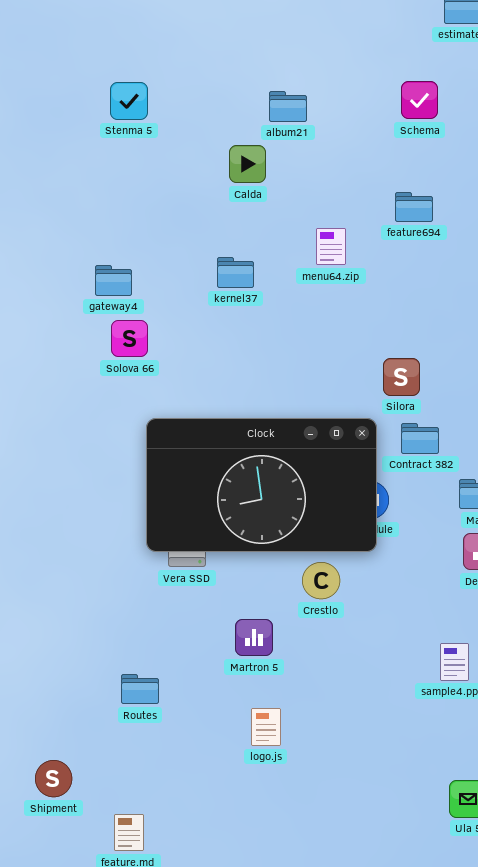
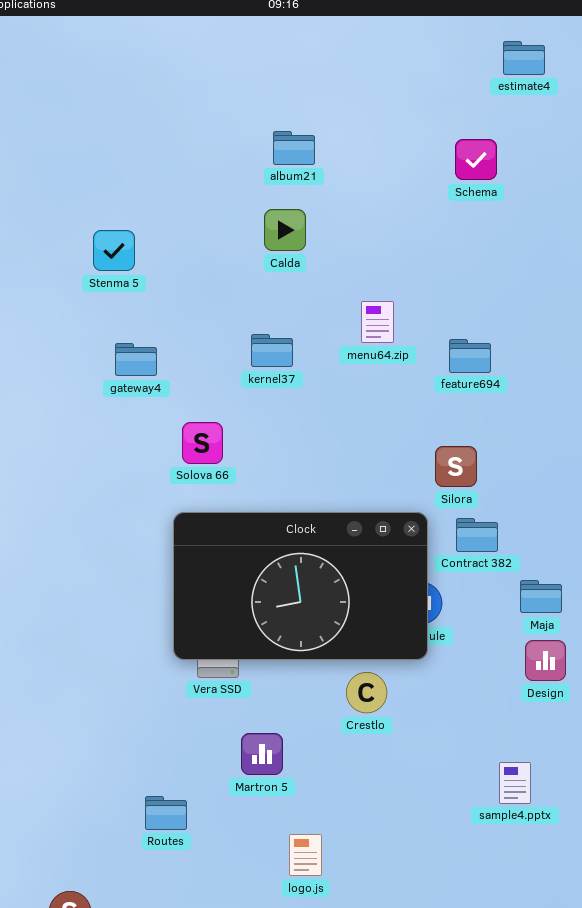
Stenma 5: [110,82,148,120] -> [93,230,135,271], moved
album21: [269,91,307,122] -> [273,131,315,165], moved
feature694: [395,192,433,222] -> [449,339,491,373], moved
Solova 66: [111,320,148,357] -> [182,422,223,464], moved
Martron 5: [235,619,273,656] -> [241,733,283,775], moved

